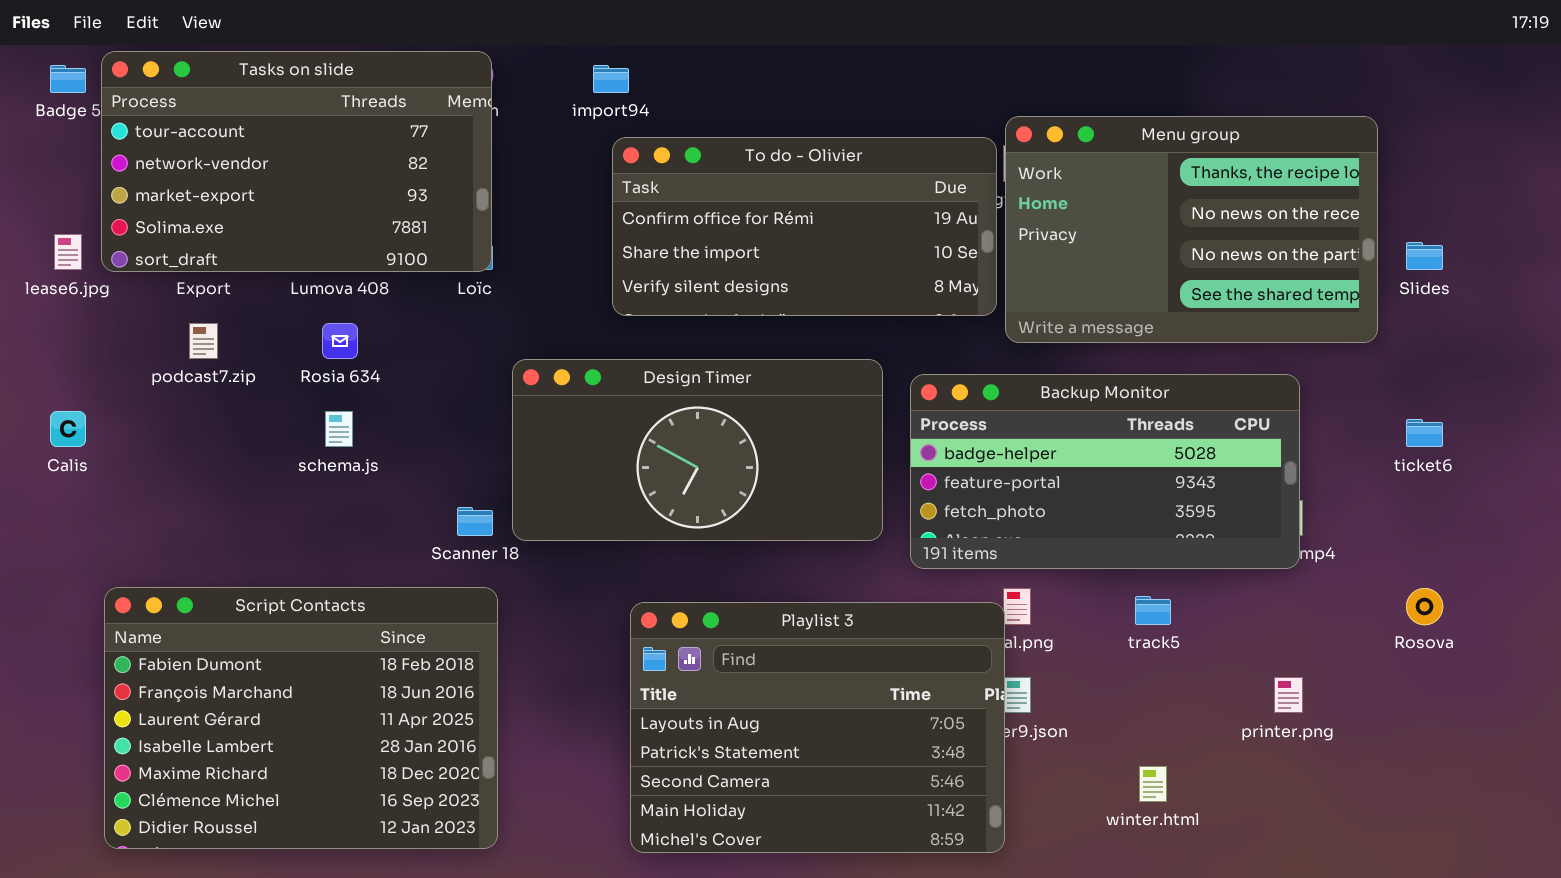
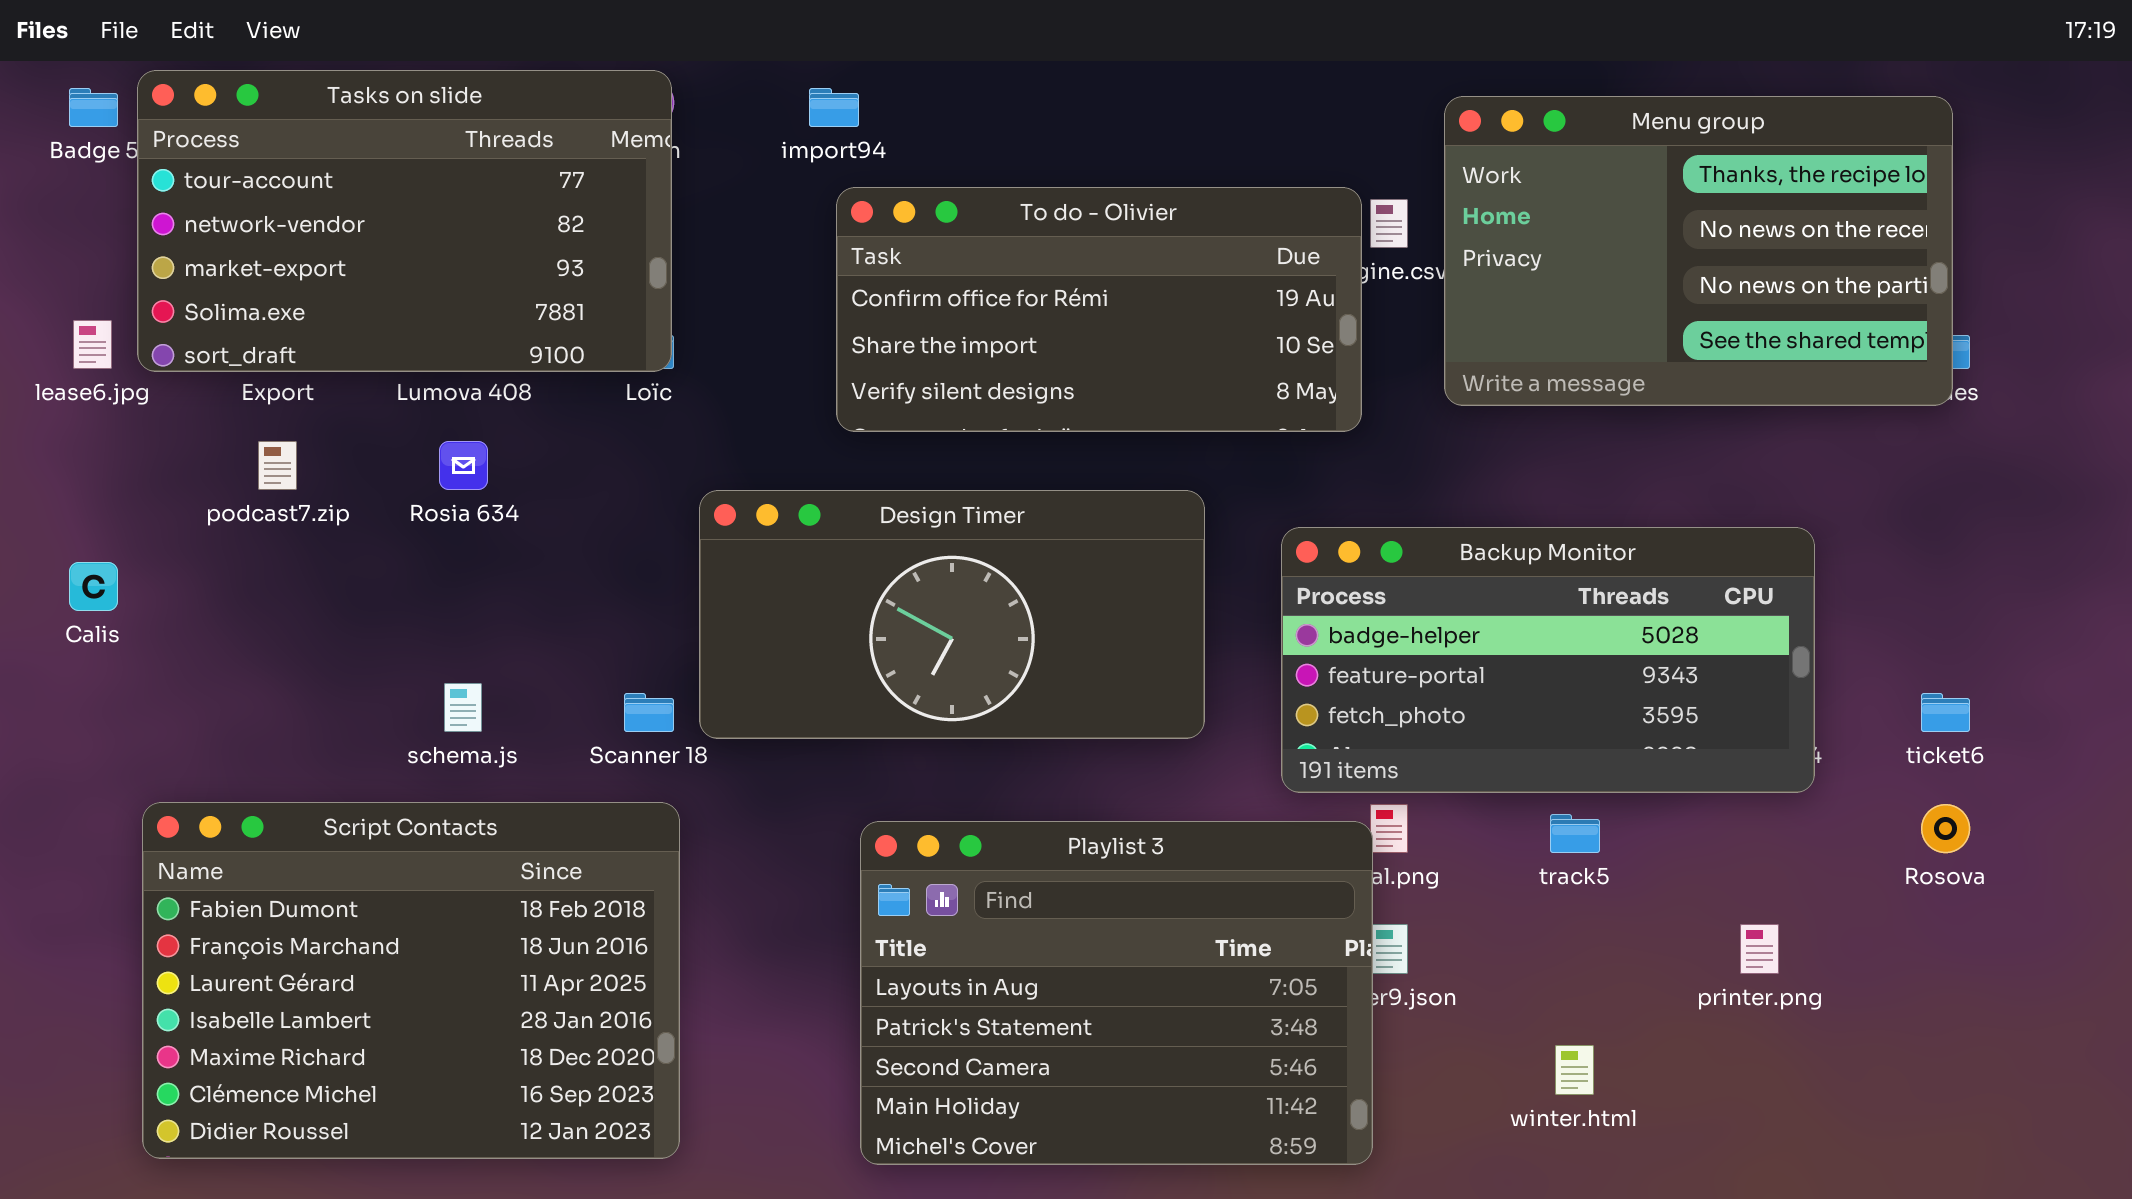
Menu group: [1005,116,1378,343] -> [1444,96,1953,406], moved
Backup Monitor: [910,374,1300,569] -> [1281,527,1815,793], moved
schema.js: [325,411,353,447] -> [444,683,482,732], moved
ticket6: [1406,419,1443,447] -> [1921,693,1970,732], moved

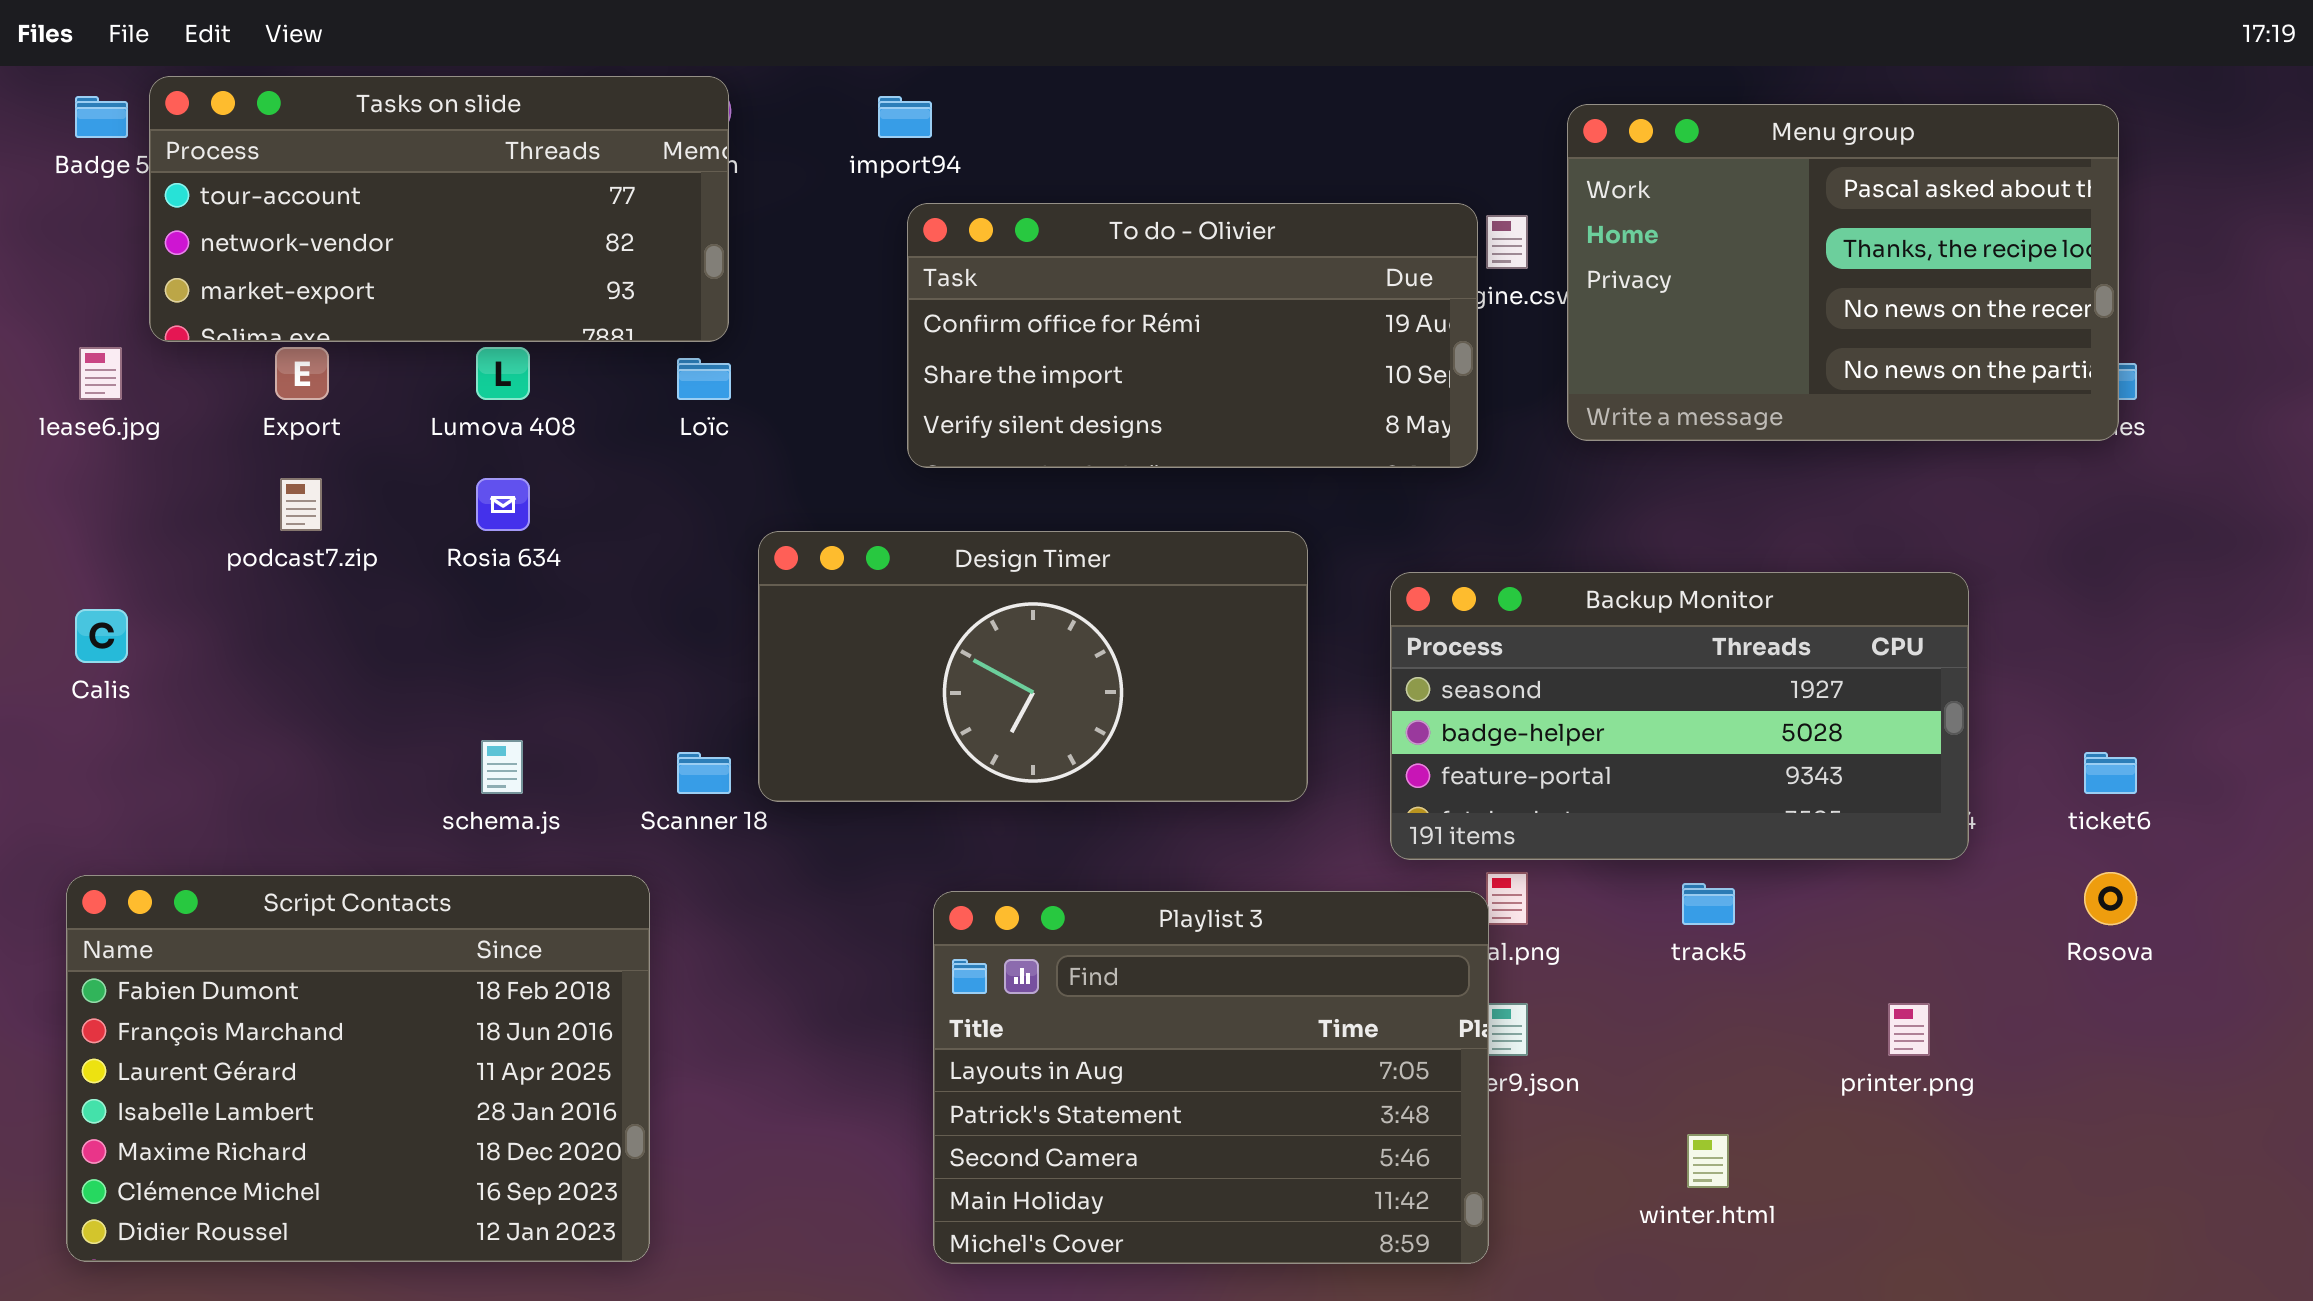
Tasks on slide: [137,70,672,372] -> [149,76,729,342], resized
Menu group: [1444,96,1953,406] -> [1567,104,2119,441], scrolled up 1 row
Backup Monitor: [1281,527,1815,793] -> [1390,572,1969,860], scrolled up 1 row
Script Contacts: [142,802,680,1159] -> [66,875,650,1262], moved

